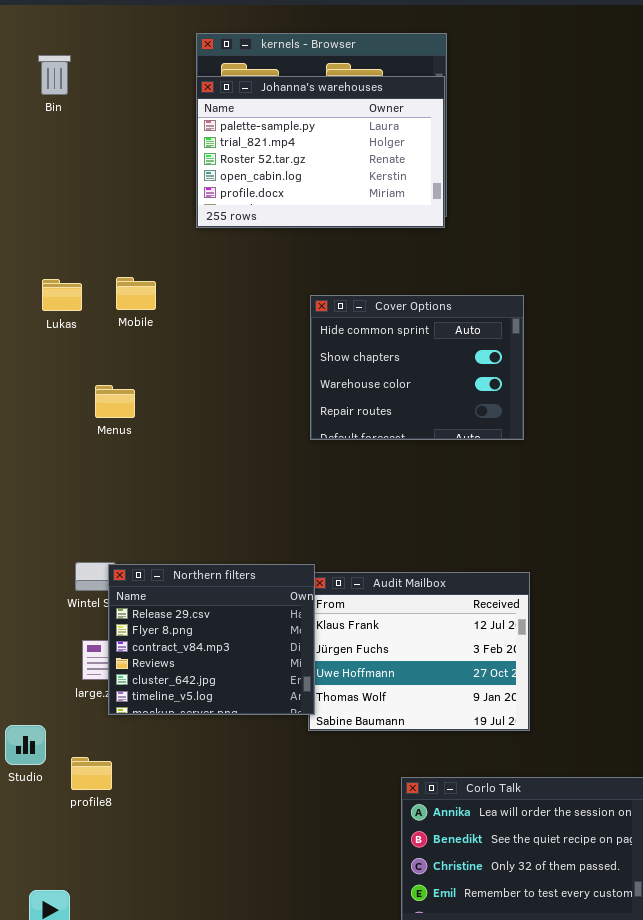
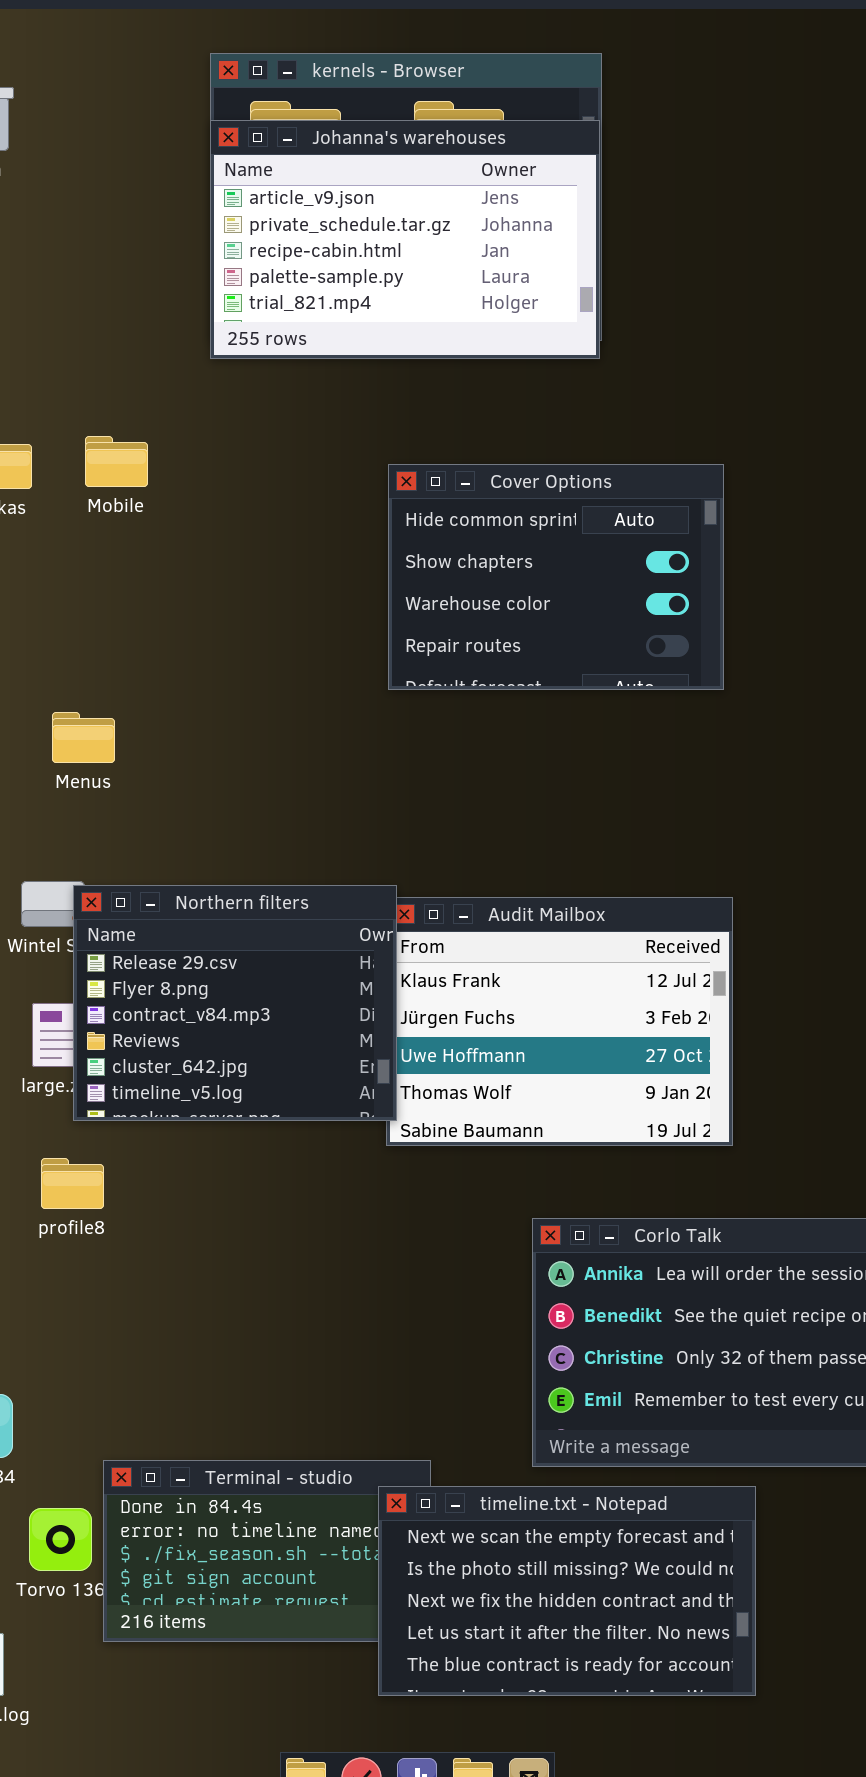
Johanna's warehouses: [196,76,445,228] -> [210,120,600,359], scrolled up 3 rows
Menus: [95,385,135,418] -> [52,712,115,763], moved
profile8: [71,757,112,790] -> [41,1158,104,1209], moved

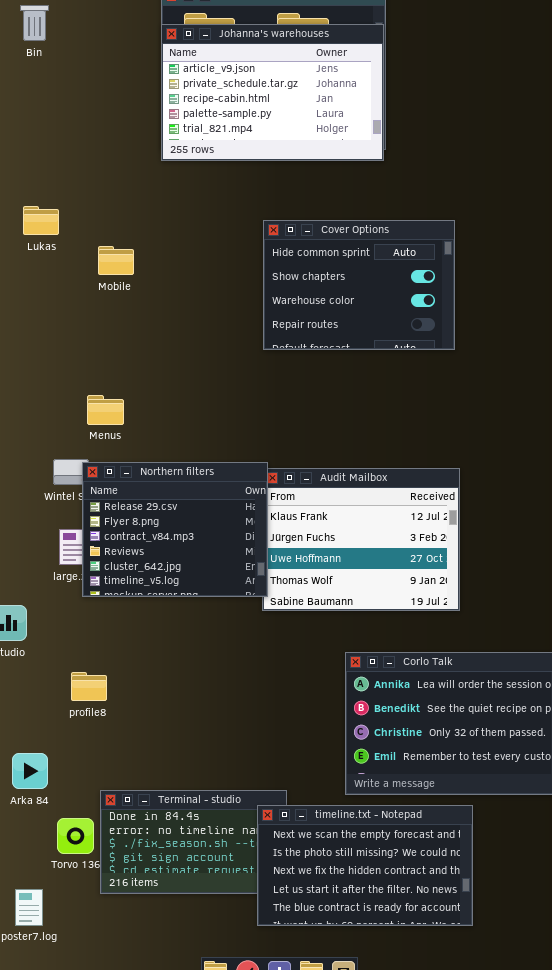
Mobile: [85,436,148,487] -> [98,246,134,275], moved
Menus: [52,712,115,763] -> [87,395,124,425], moved
profile8: [41,1158,104,1209] -> [71,672,107,701], moved

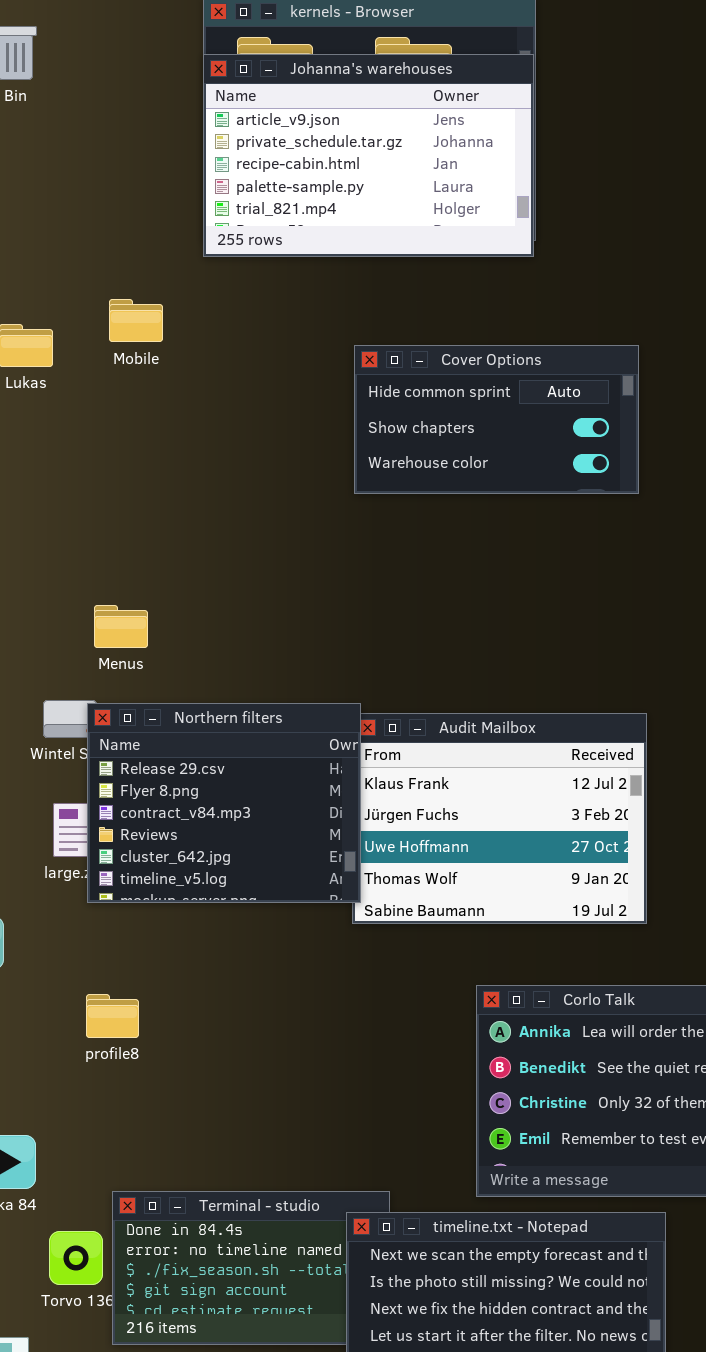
Cover Options: [263,220,455,350] -> [354,345,639,494], resized
Mobile: [98,246,134,275] -> [109,299,163,342], moved
profile8: [71,672,107,701] -> [86,994,139,1038], moved

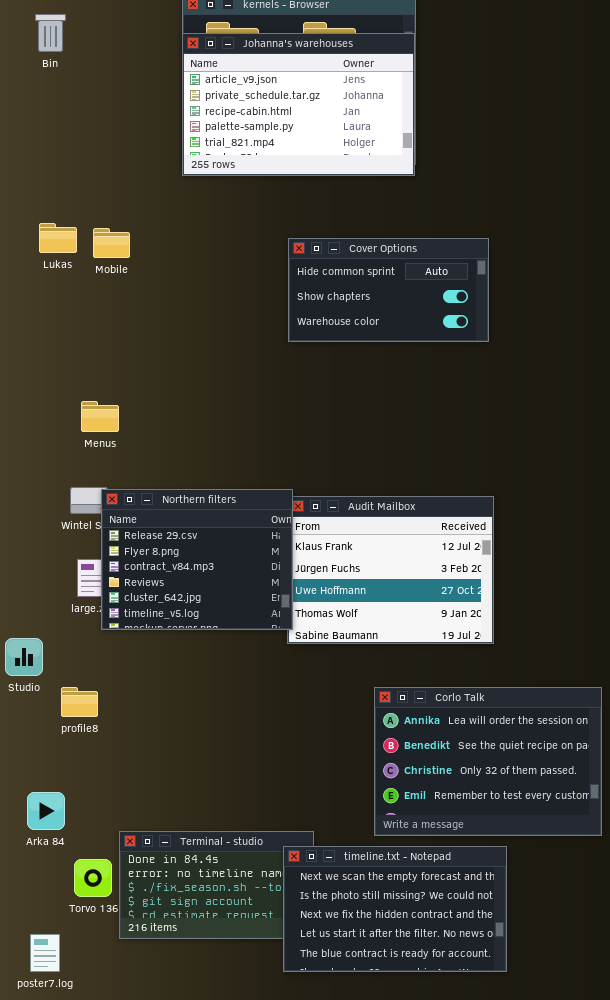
Mobile: [109,299,163,342] -> [93,228,130,258], moved
Menus: [94,605,148,648] -> [81,401,119,432], moved
profile8: [86,994,139,1038] -> [61,687,98,717], moved

